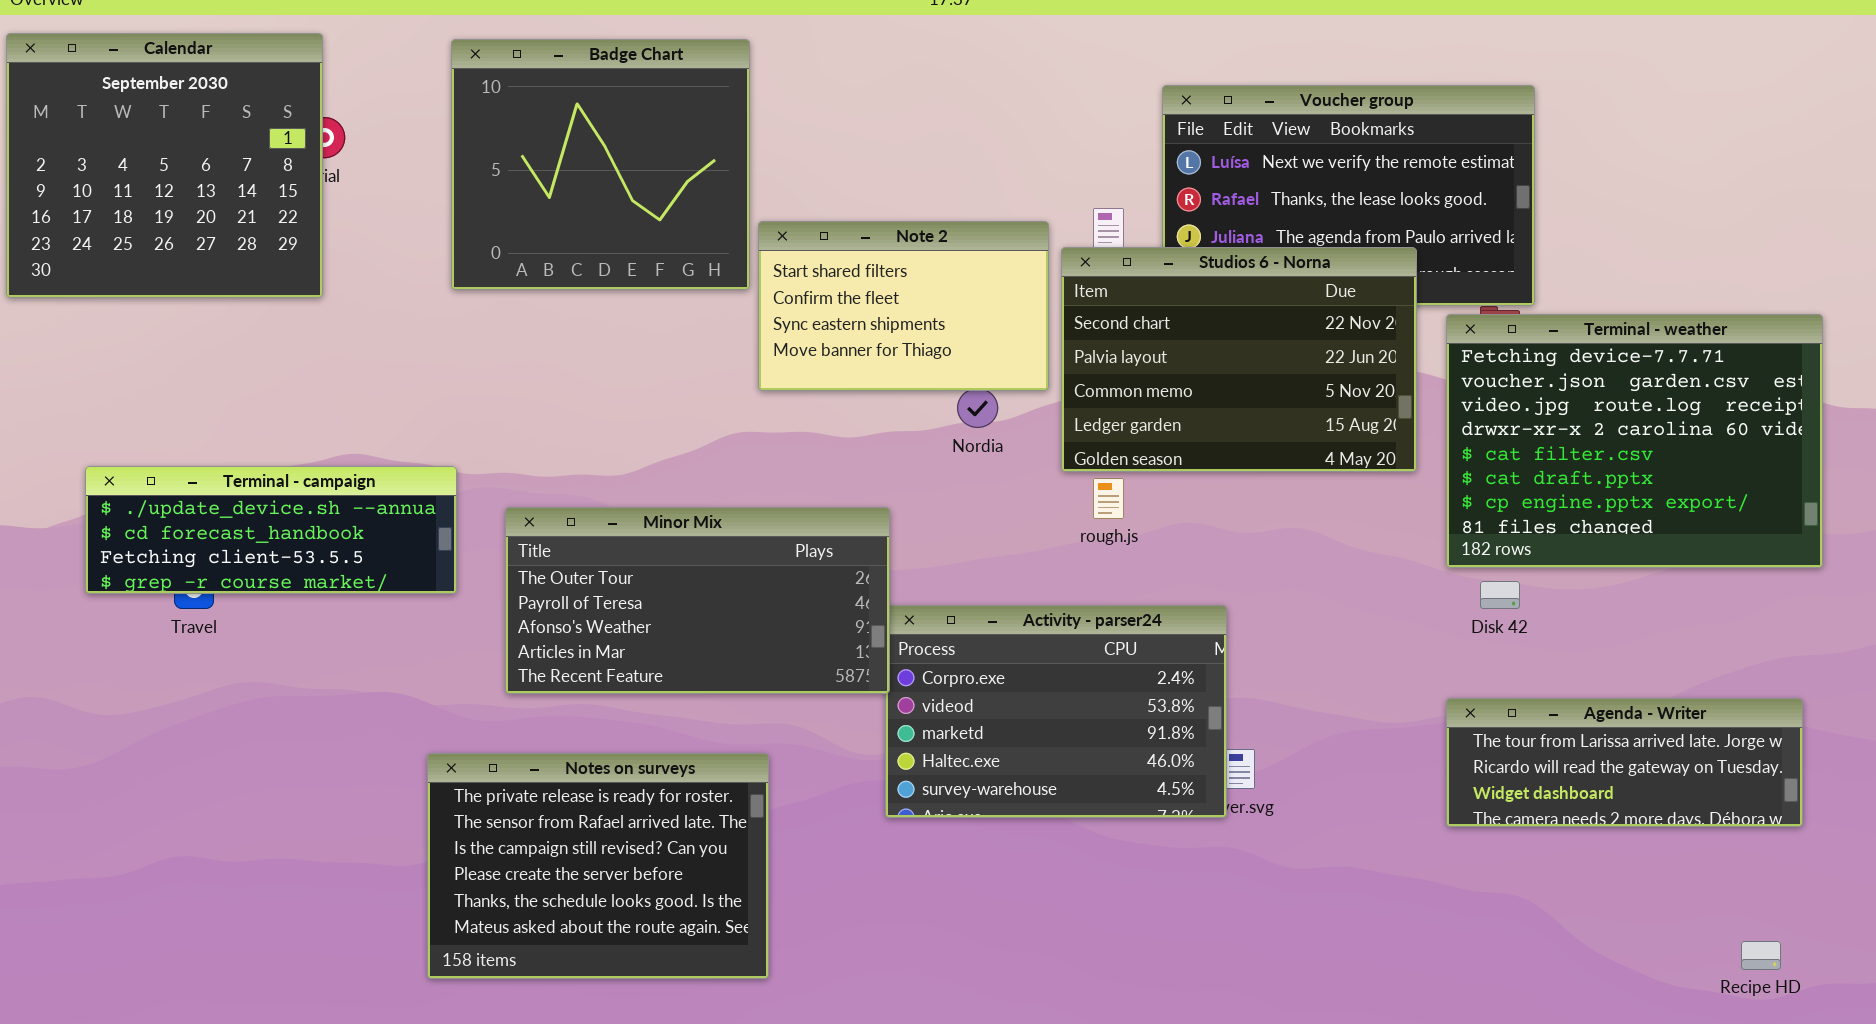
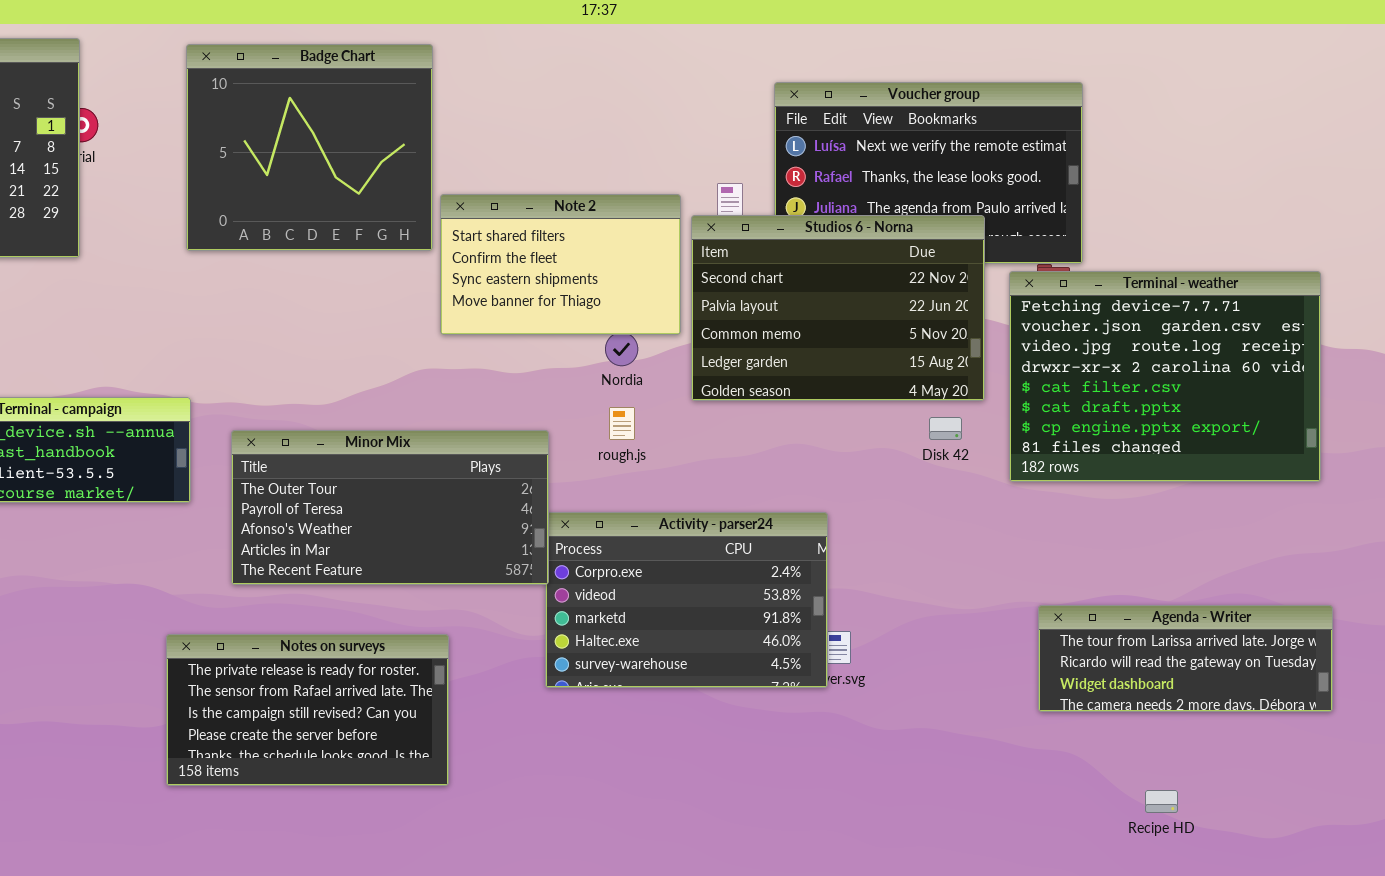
rough.js: [1093,478,1124,519] -> [609,407,635,440], moved
Disk 42: [1480,581,1520,609] -> [929,417,962,440], moved
Agenda - Writer: [1446,698,1803,827] -> [1038,605,1333,712], moved
Notes on surveys: [427,753,769,979] -> [166,634,449,786], resized
Recipe HD: [1741,941,1781,970] -> [1145,790,1178,813], moved

